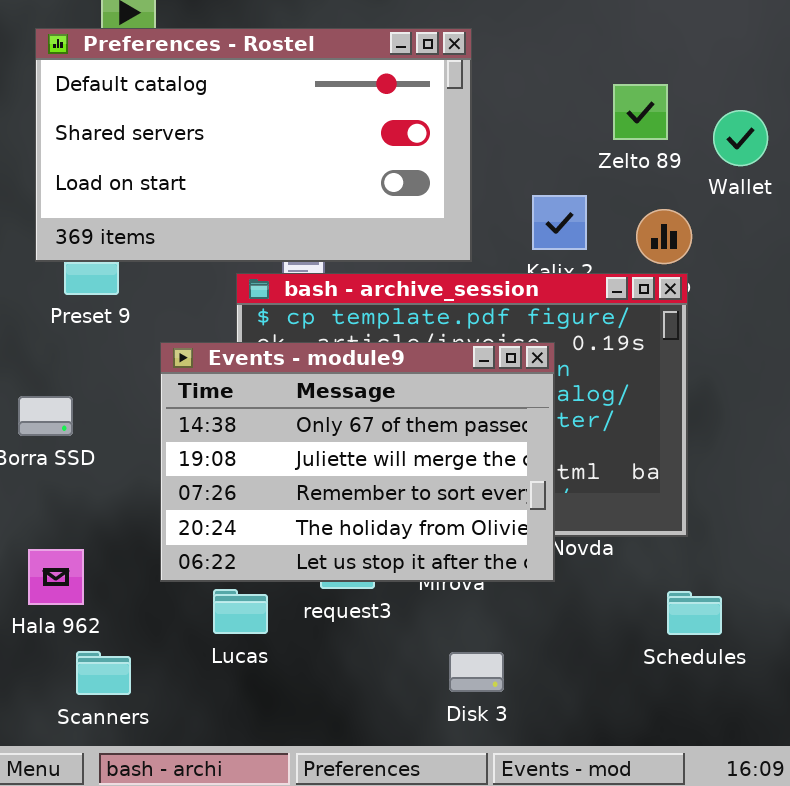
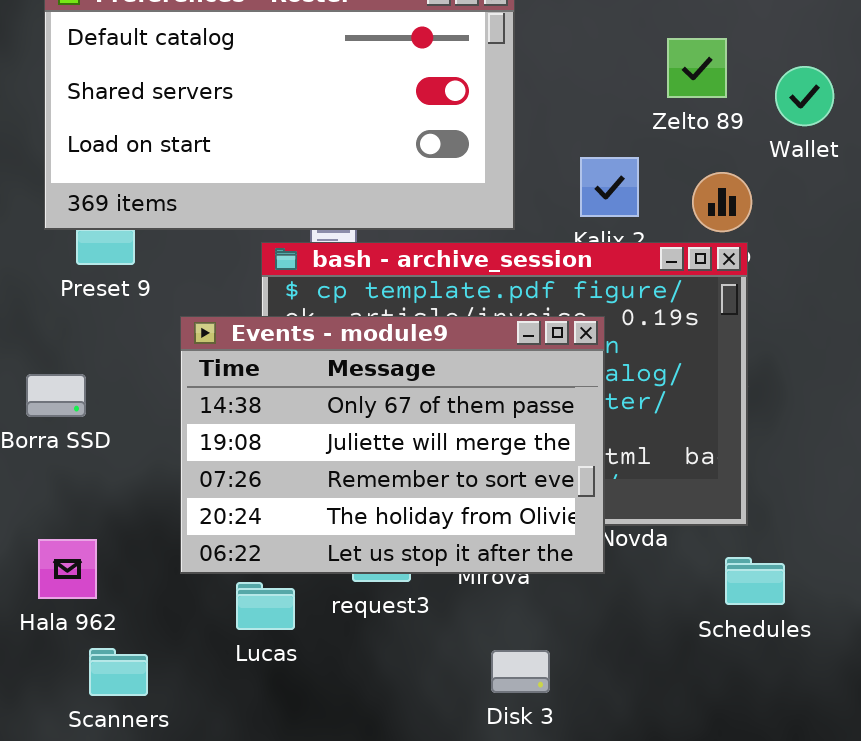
Schedules: [667,591,722,635] -> [725,557,785,605], moved

